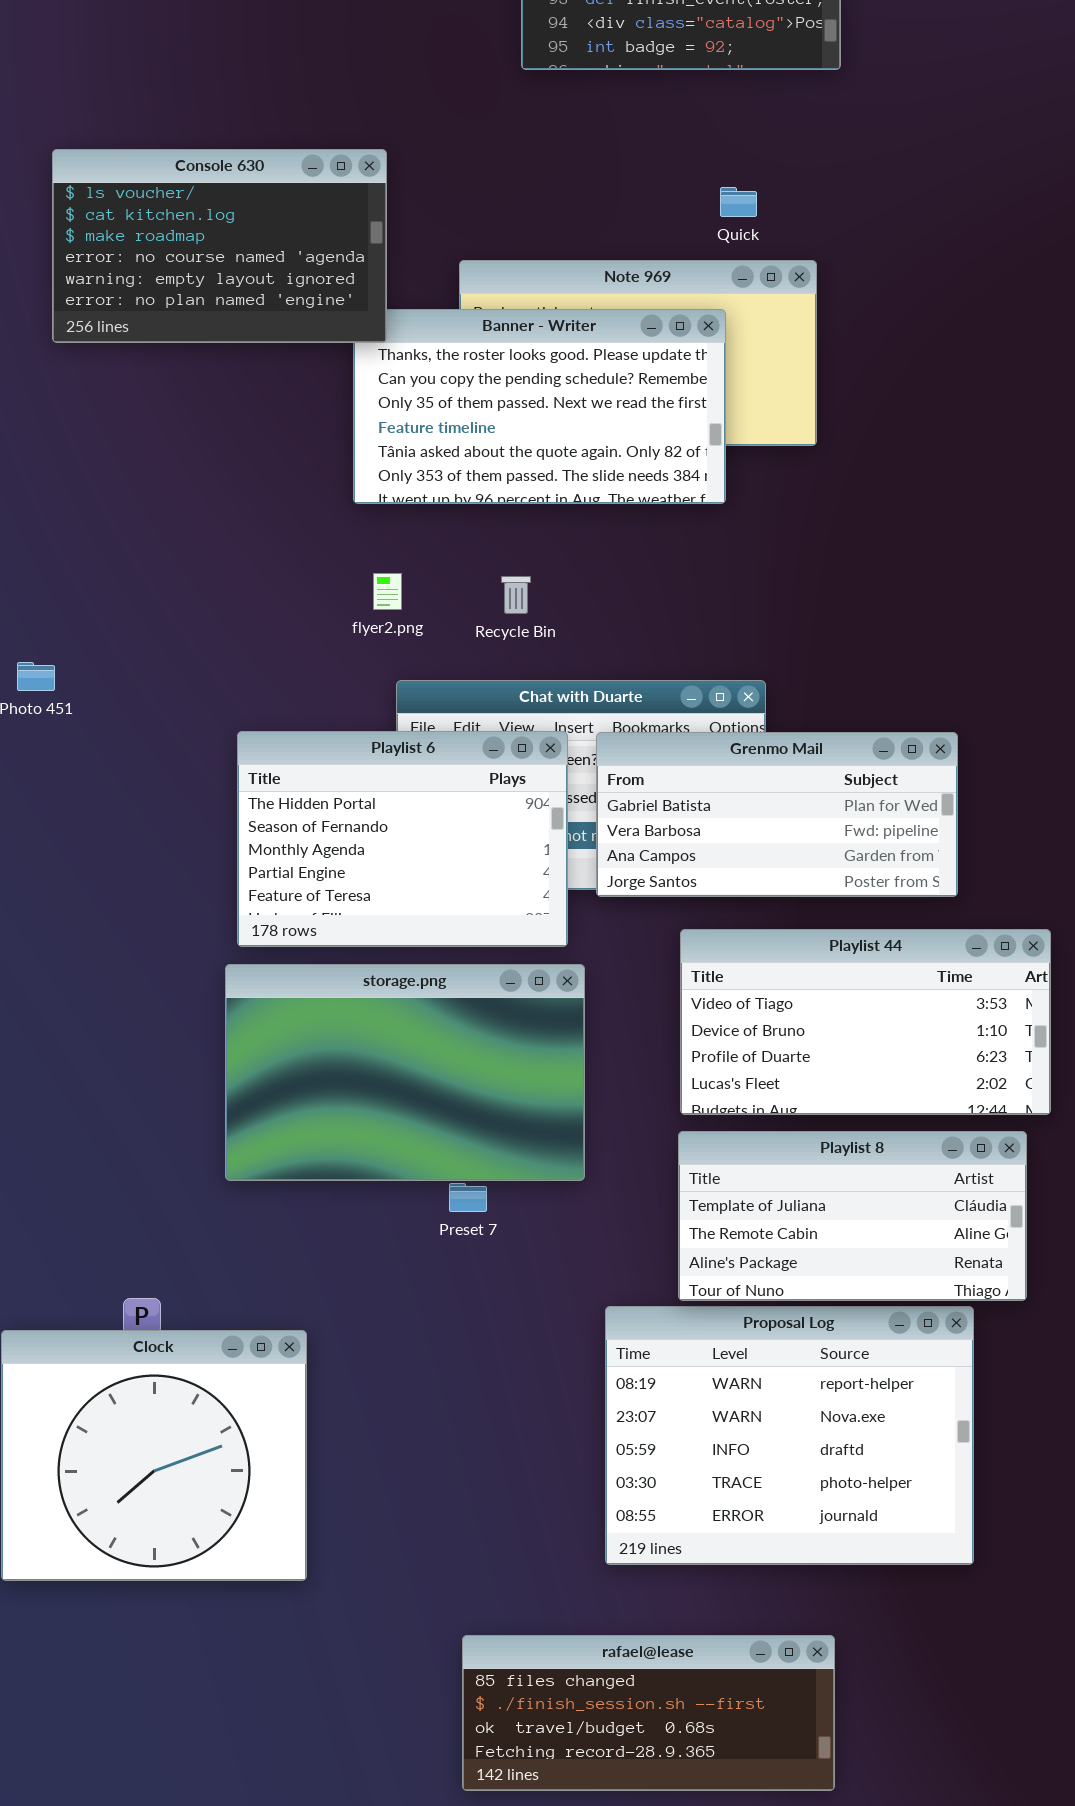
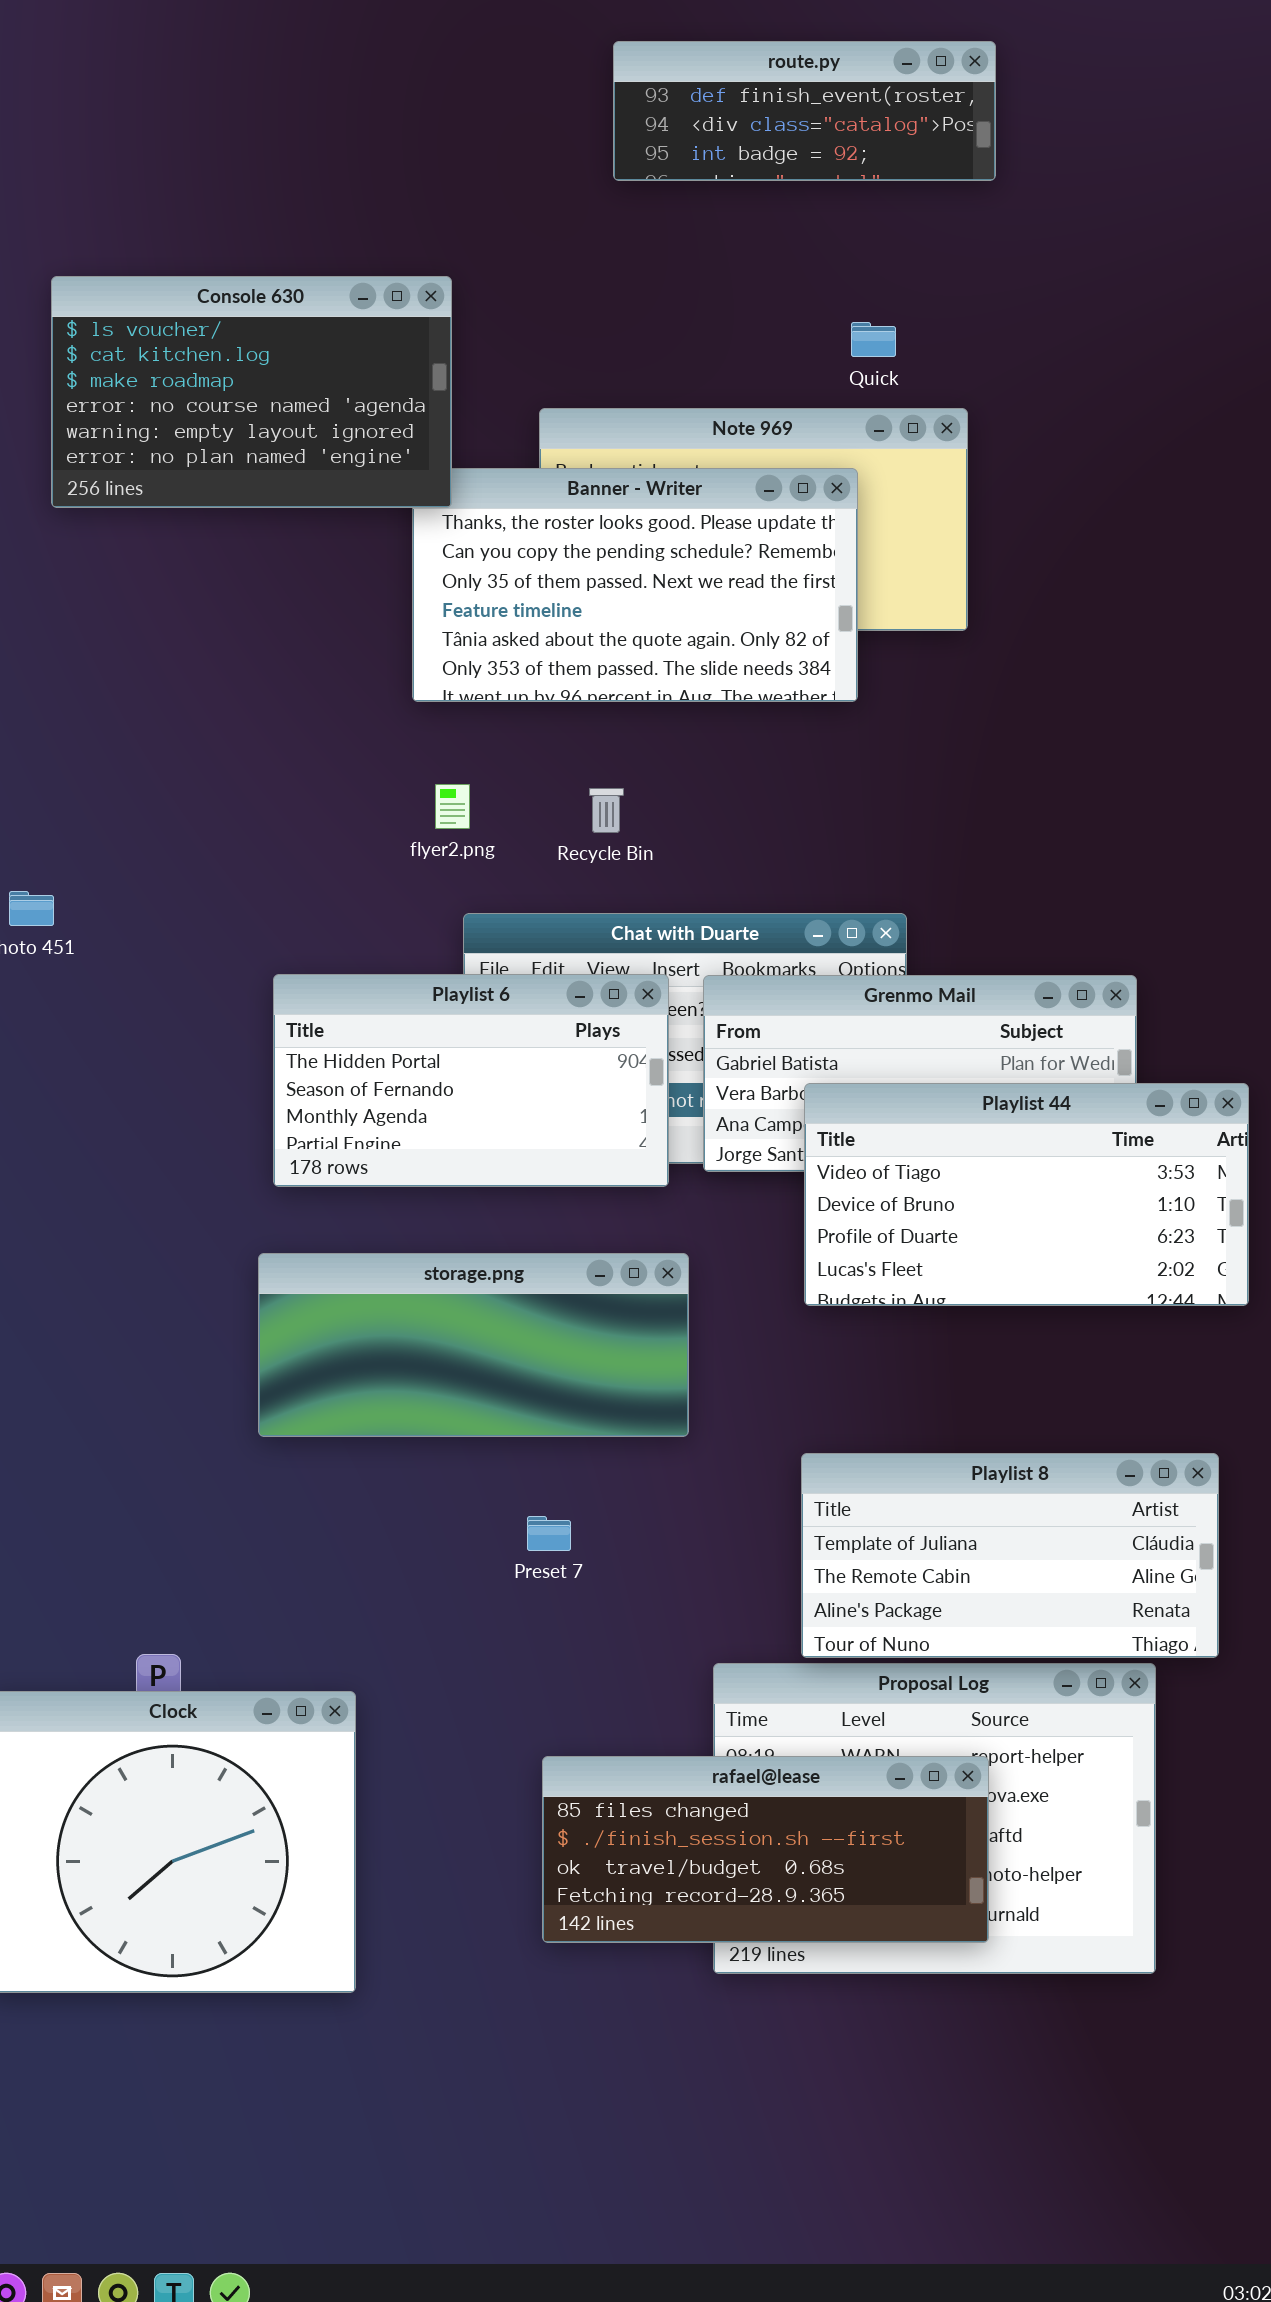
Playlist 6: [237,731,568,947] -> [273,974,669,1187], resized
Playlist 44: [680,929,1051,1115] -> [804,1083,1249,1306], moved
storage.png: [225,964,585,1181] -> [258,1253,689,1437], resized
rafael@lease: [462,1635,835,1791] -> [542,1756,989,1943], moved

